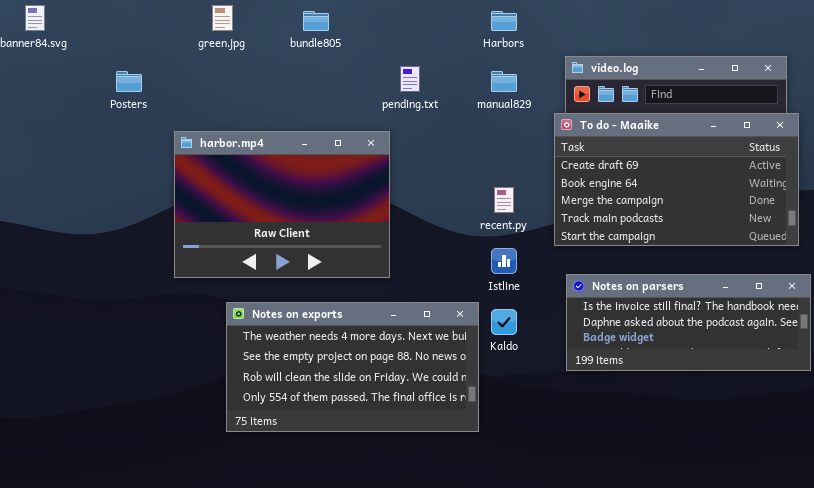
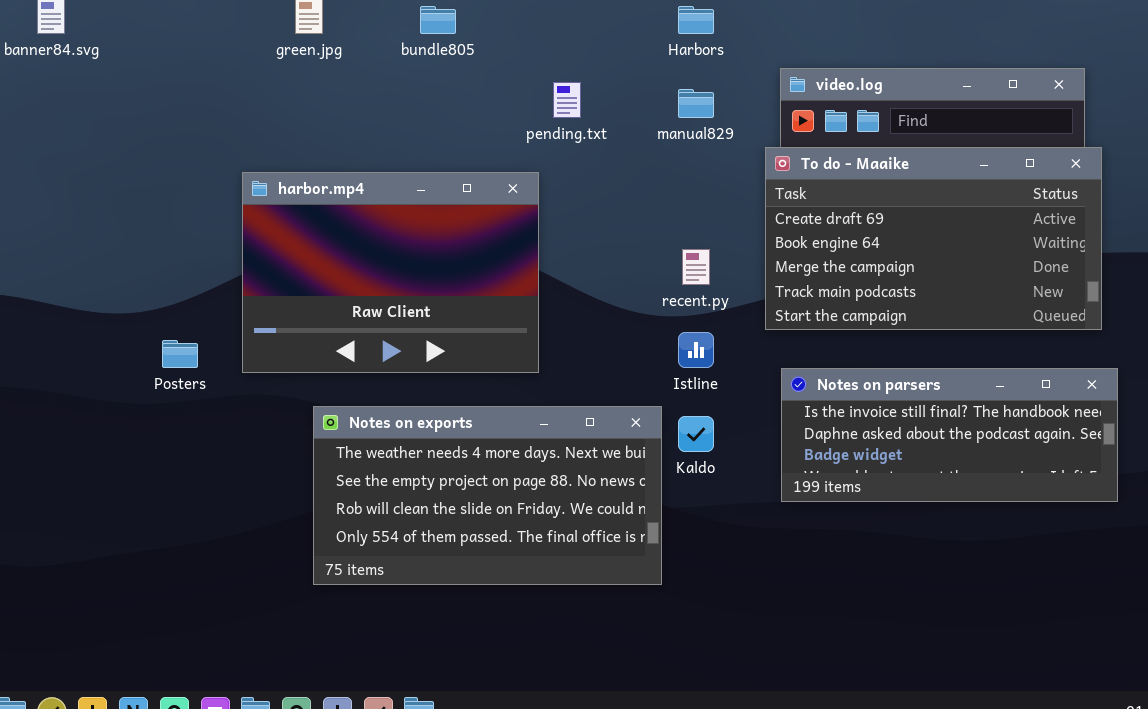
Posters: [116,71,142,92] -> [162,340,198,368], moved

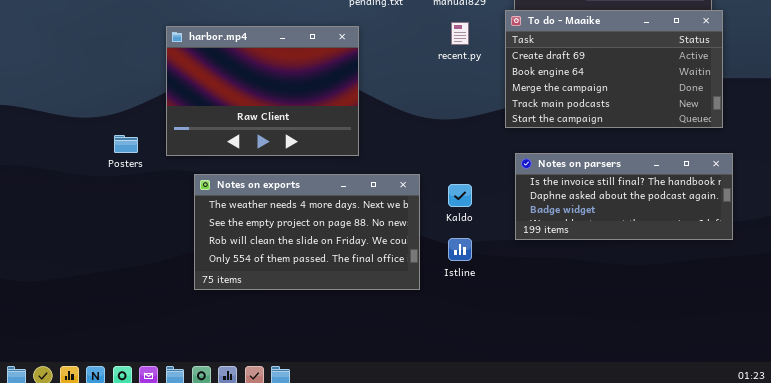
recent.py: [682,249,710,285] -> [451,22,469,45], moved
Istline: [678,332,714,368] -> [448,238,472,261], moved
Notes on exports: [313,406,662,585] -> [194,174,420,290], moved

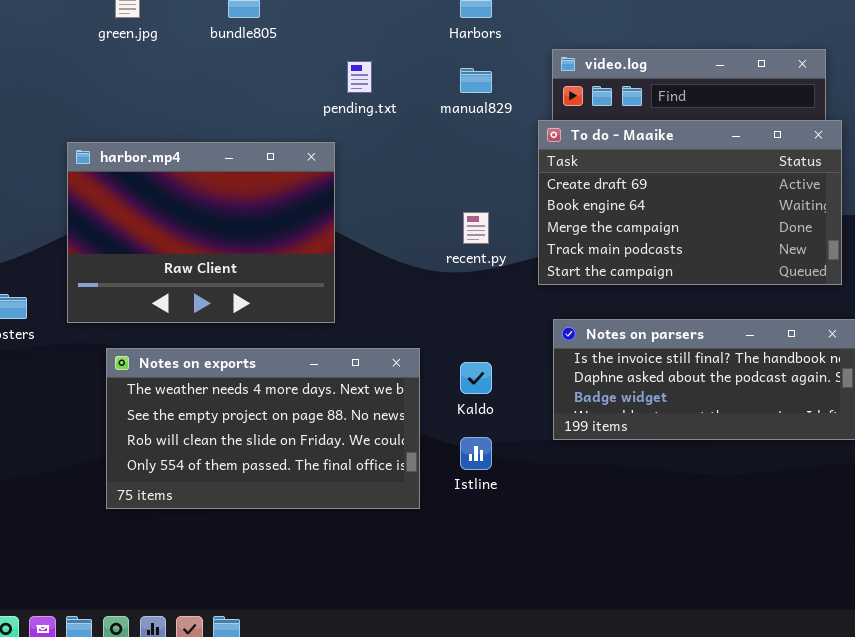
recent.py: [451,22,469,45] -> [463,212,489,244], moved

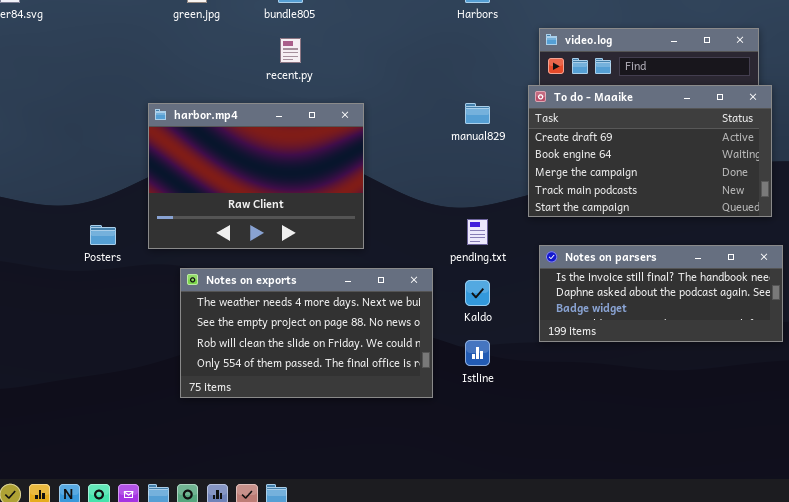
pending.txt: [347,61,372,93] -> [467,219,488,245], moved
manual829: [460,68,492,93] -> [465,103,490,124], moved
recent.py: [463,212,489,244] -> [280,38,301,63], moved

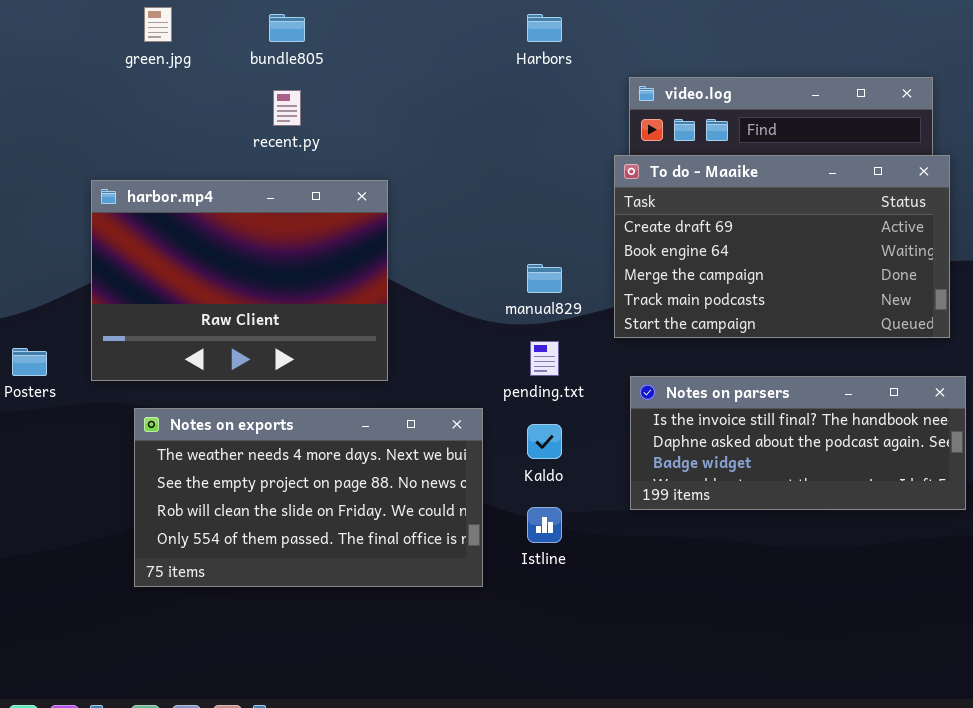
manual829: [465,103,490,124] -> [527,264,562,293], moved

